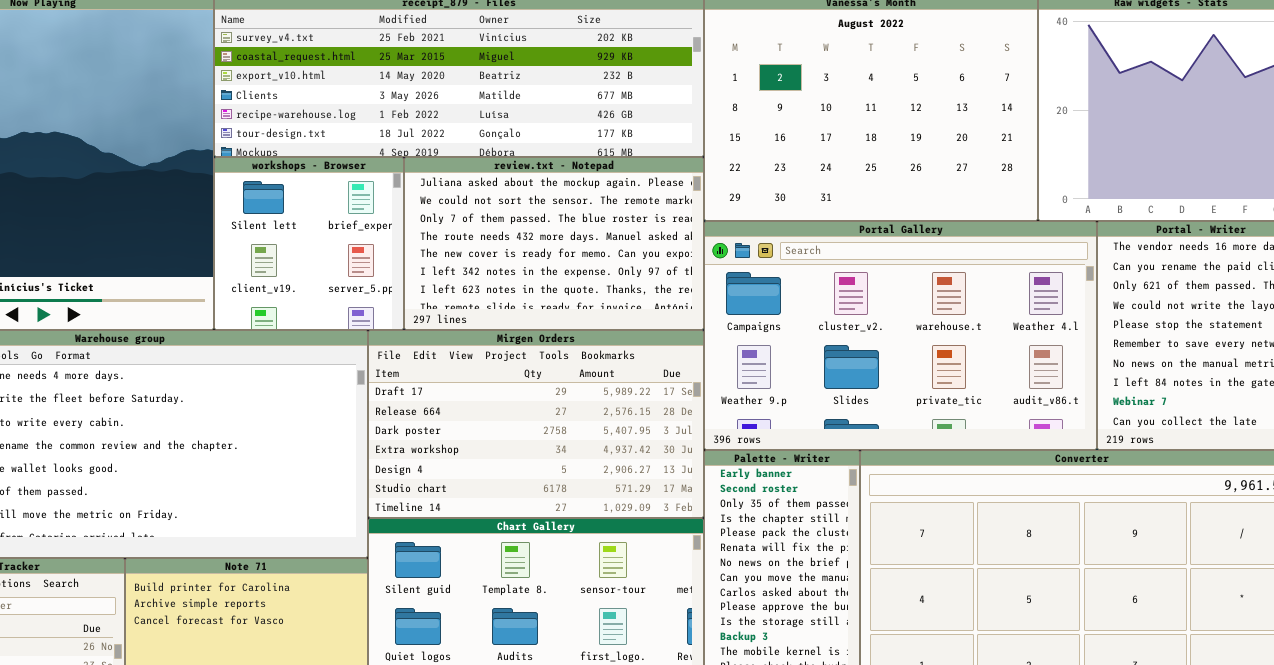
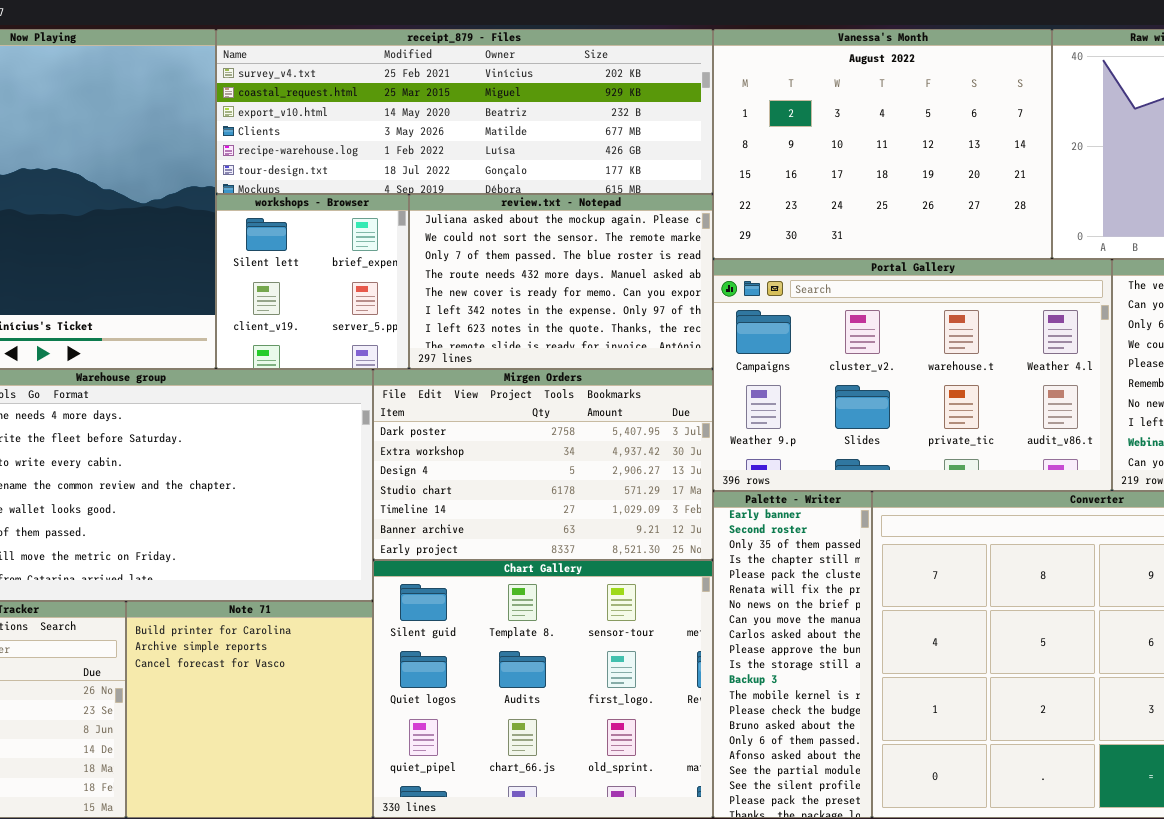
Mirgen Orders: [368,330,704,518] -> [373,369,713,560], scrolled down 2 rows

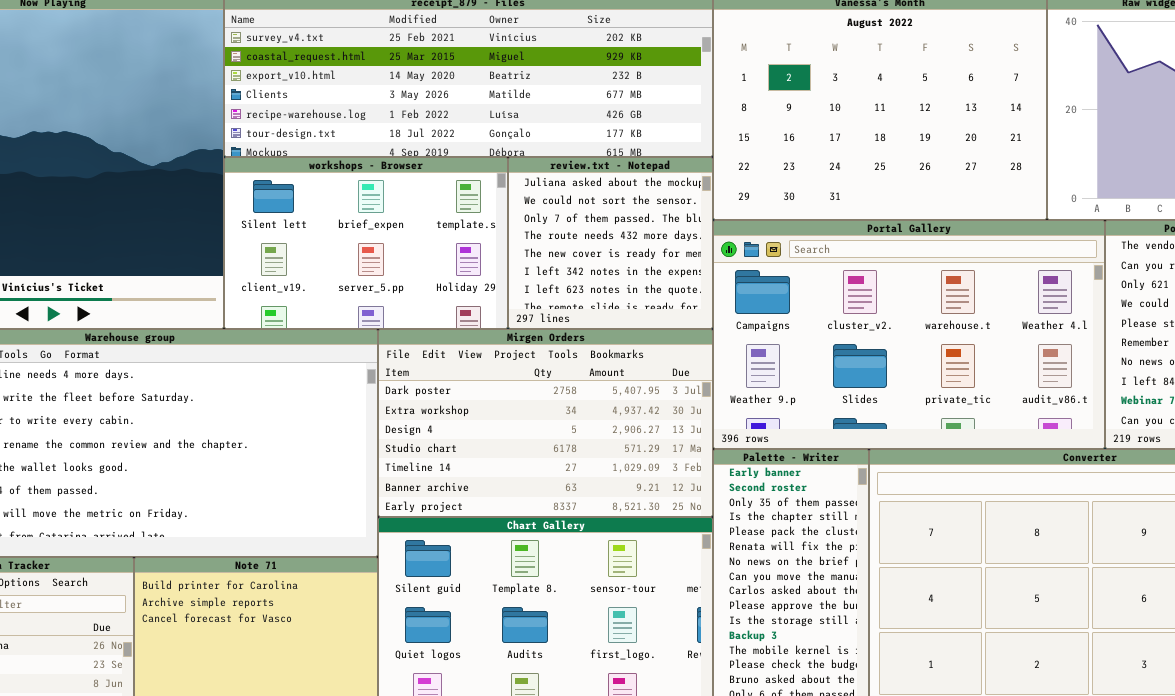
workshops - Browser: [216,194,409,369] -> [224,157,508,329], resized
review.txt - Notepad: [409,194,713,369] -> [508,157,713,329], resized

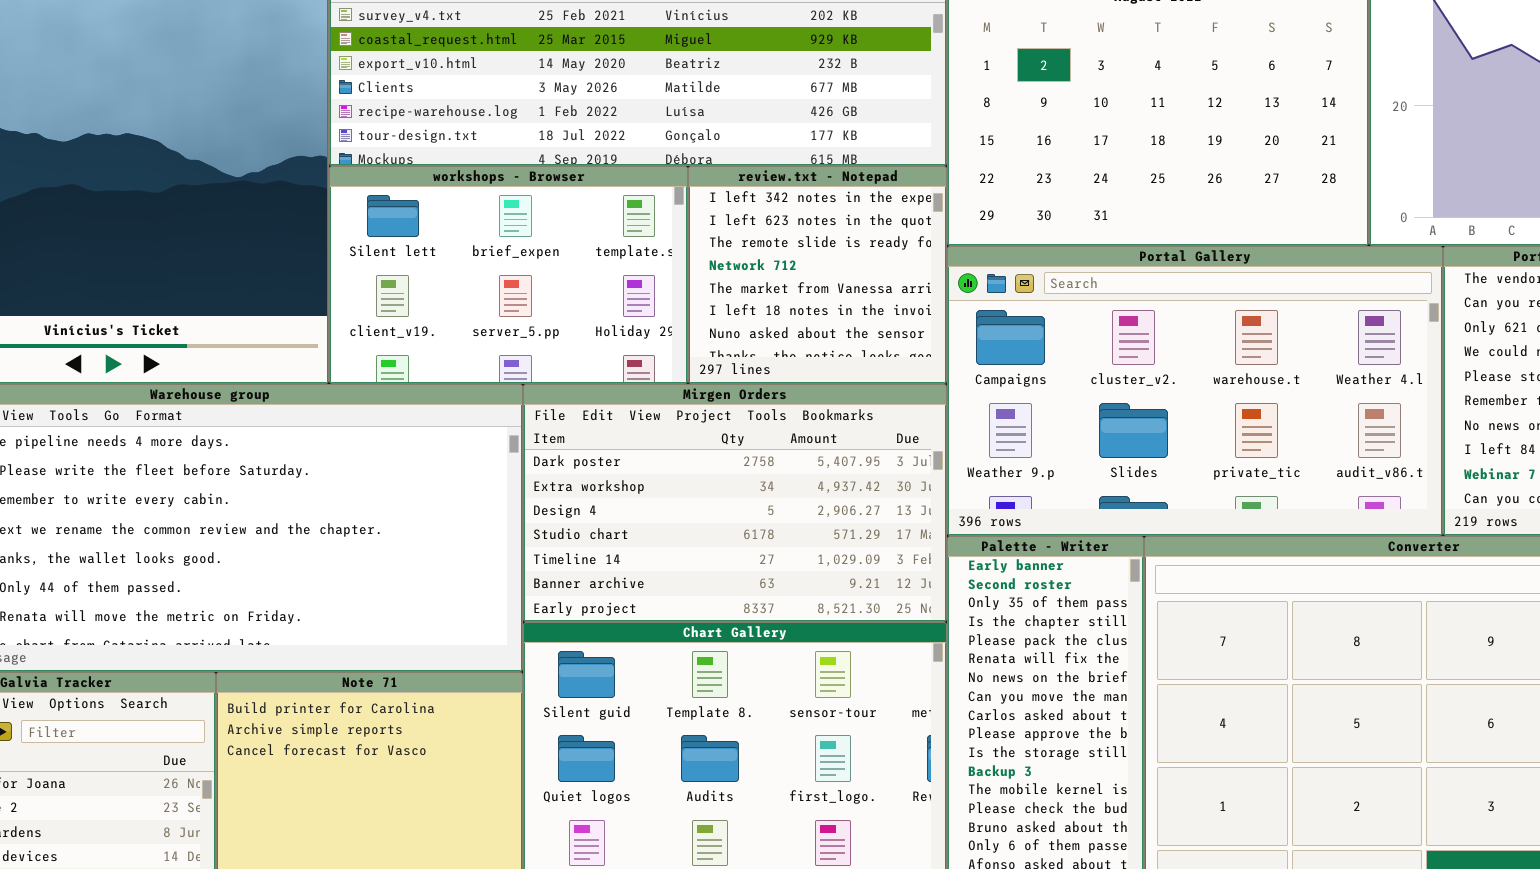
review.txt - Notepad: [508,157,713,329] -> [688,166,947,384], scrolled down 5 rows

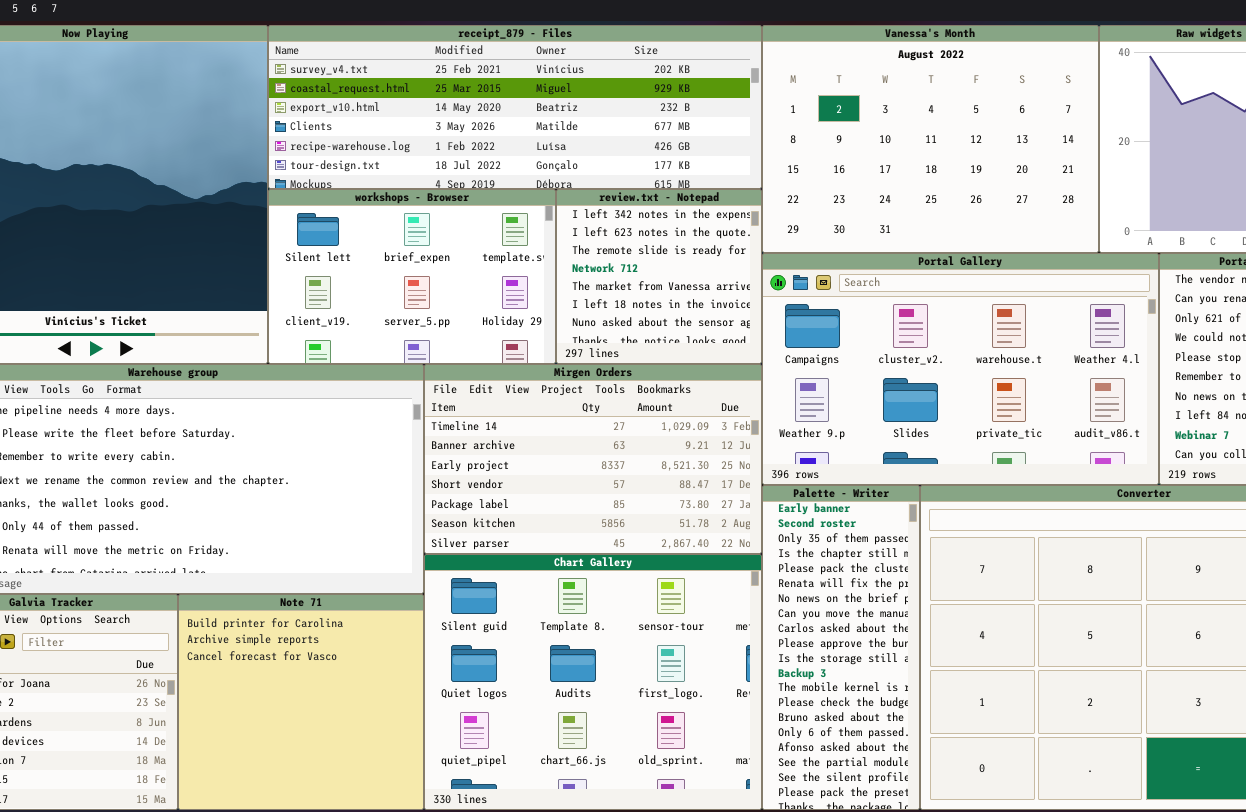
Mirgen Orders: [523,384,947,622] -> [424,364,762,554], scrolled down 4 rows

